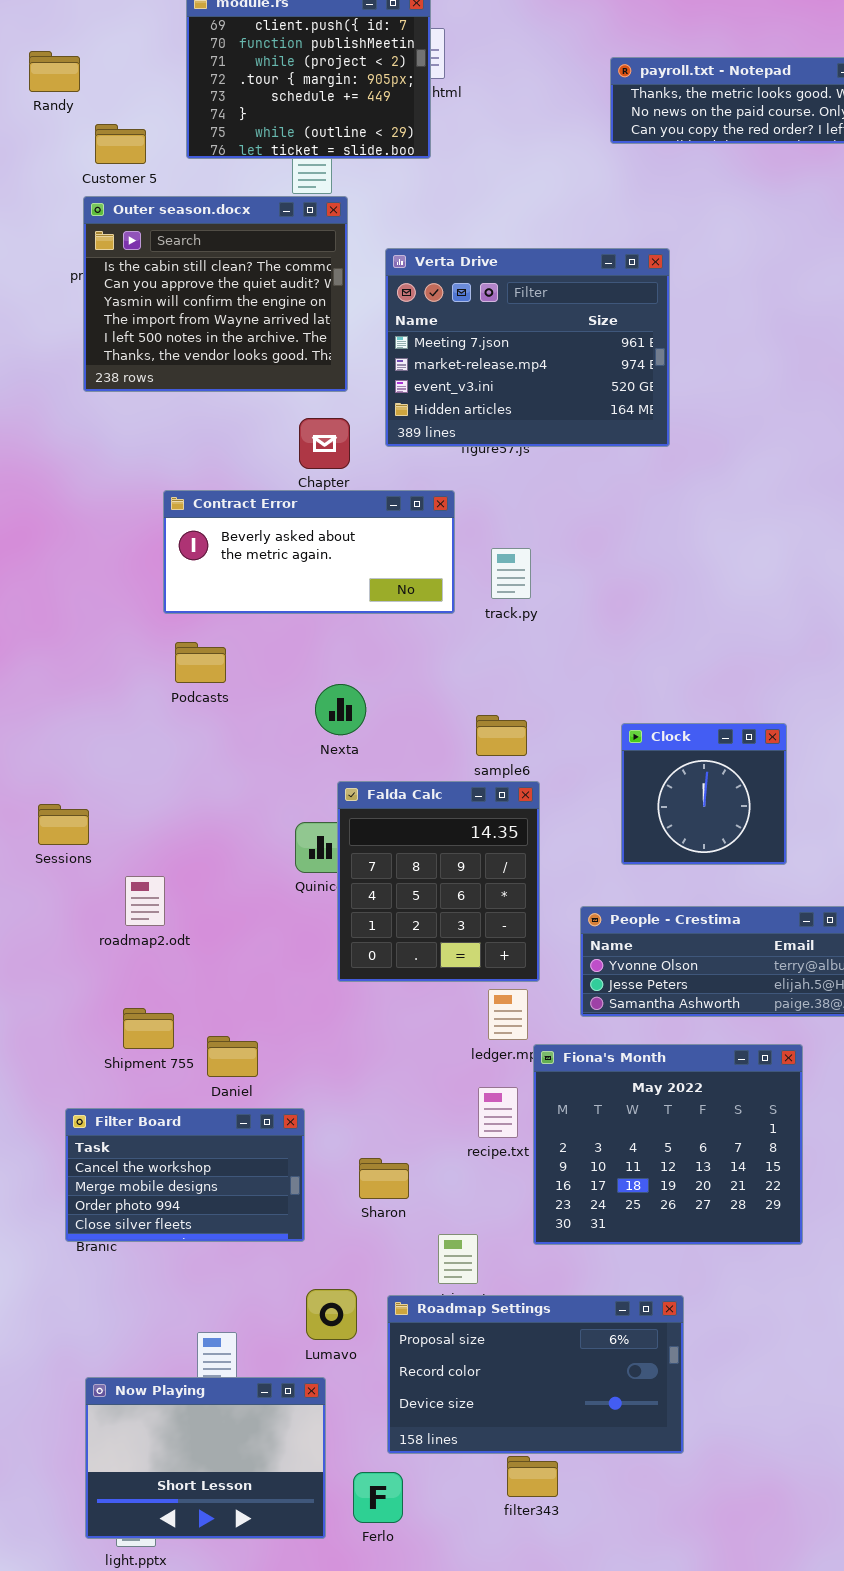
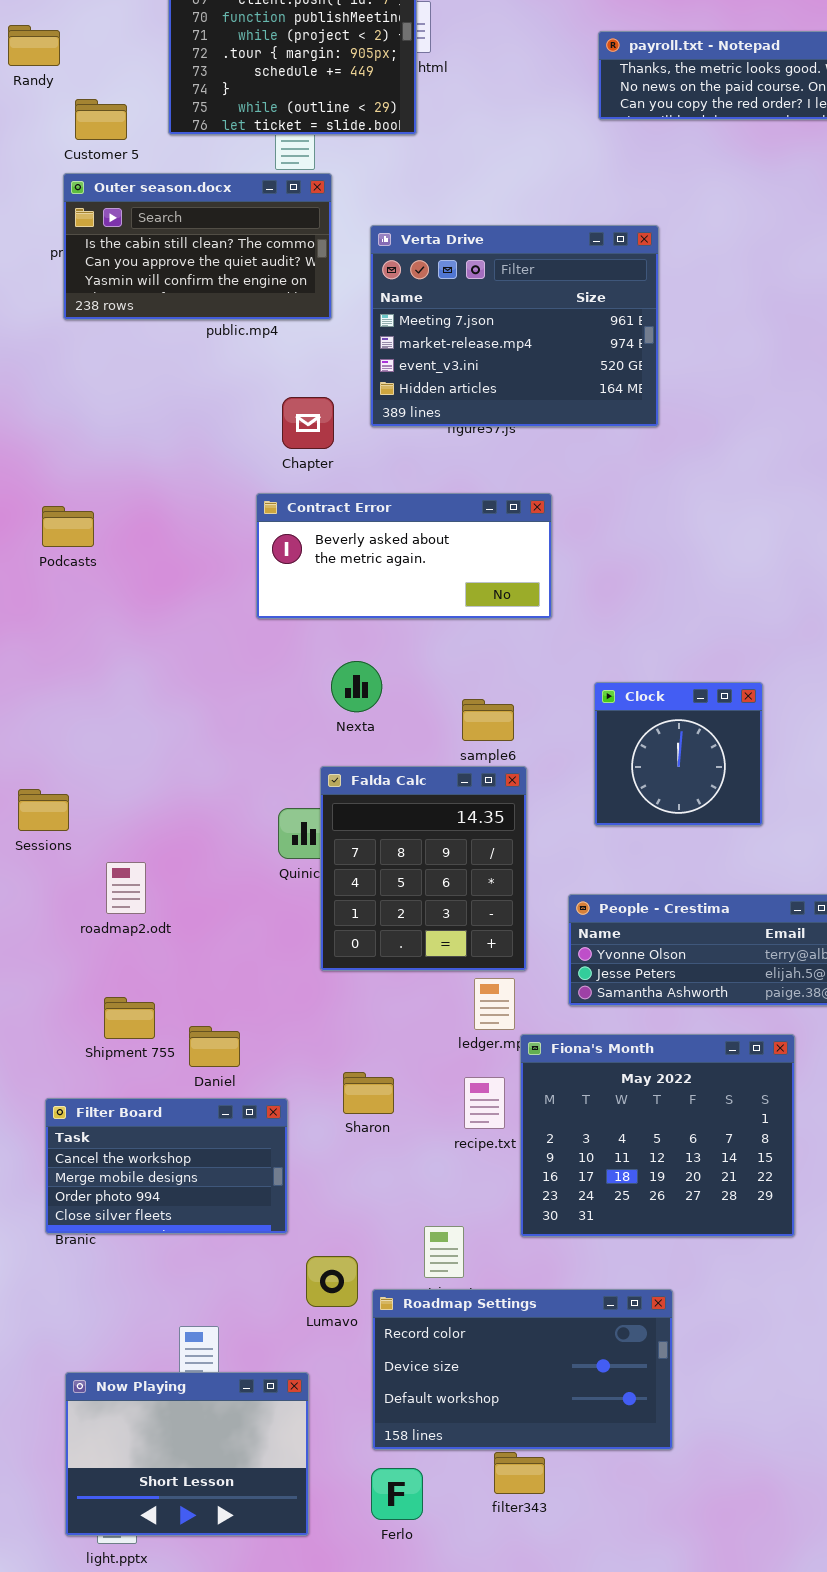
Outer season.docx: [83,196,348,392] -> [63,173,332,320], resized
Contract Error: [163,490,455,614] -> [256,493,552,619], moved
Podcasts: [175,642,226,683] -> [42,506,94,547], moved
Nexta: [315,684,366,735] -> [331,661,382,712], moved
Clock: [621,723,787,865] -> [594,682,763,826], moved
Sharon: [359,1158,409,1199] -> [343,1072,394,1114], moved
Lumavo: [306,1289,357,1340] -> [306,1256,358,1307], moved
Roadmap Settings: [387,1295,684,1454] -> [372,1289,673,1450], scrolled down 1 row
Ferlo: [353,1472,403,1523] -> [371,1468,423,1520], moved

